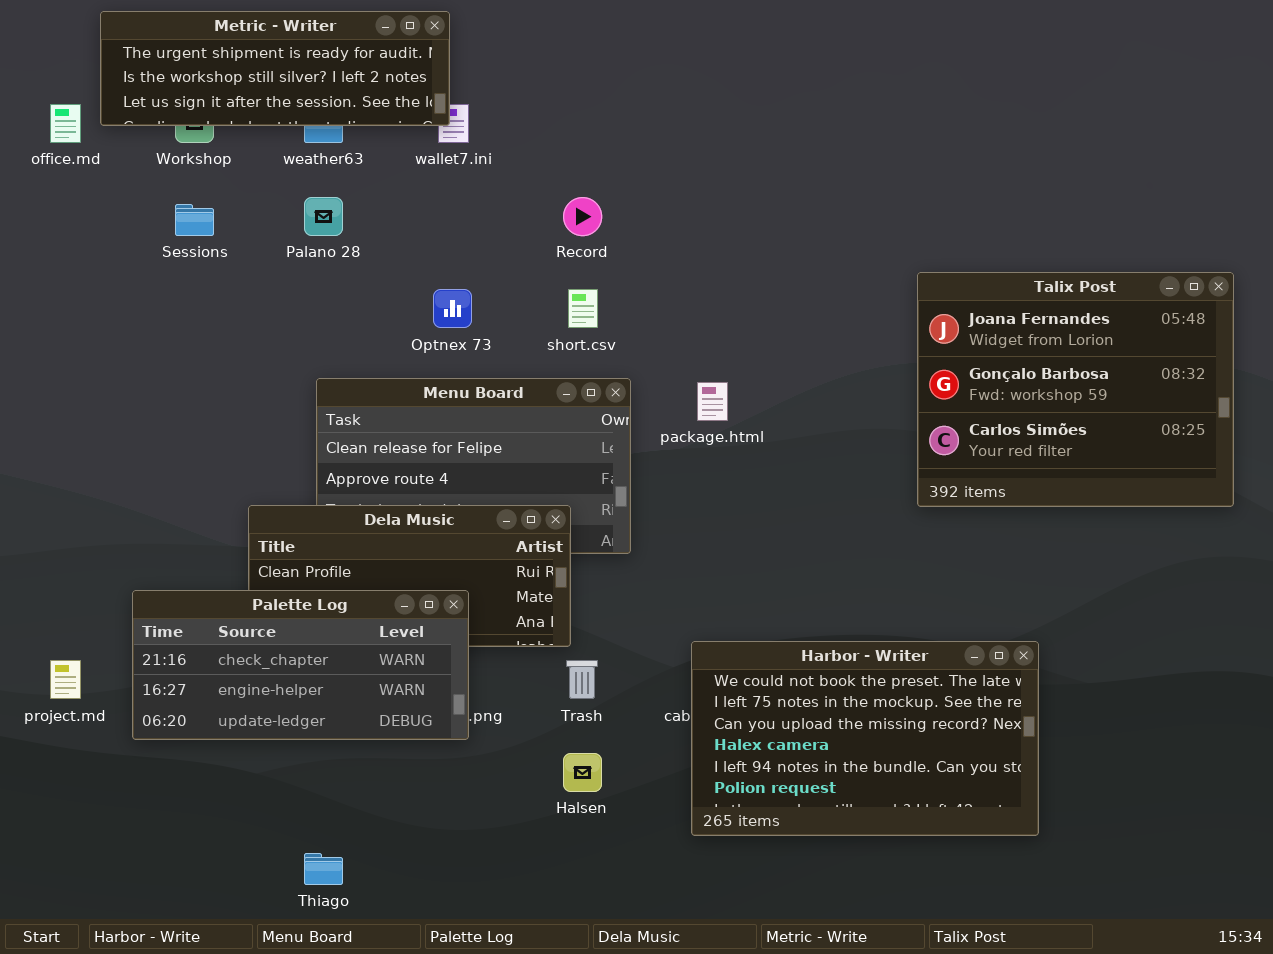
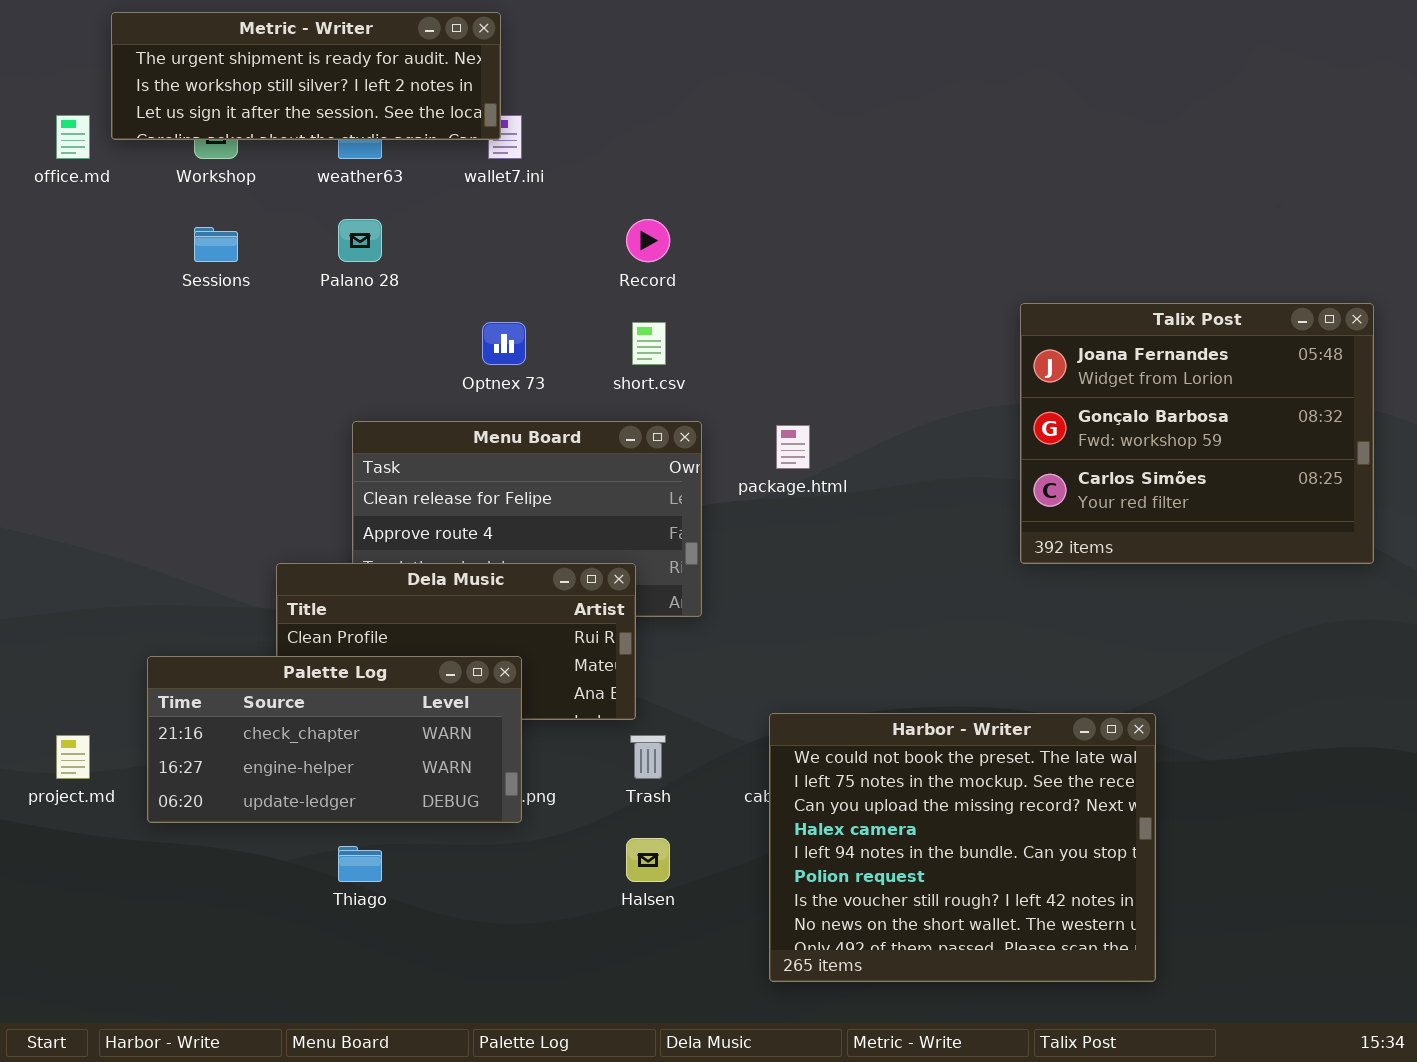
Harbor - Writer: [691,641,1039,836] -> [769,713,1156,982], resized
Thiago: [304,853,343,885] -> [338,846,382,882], moved

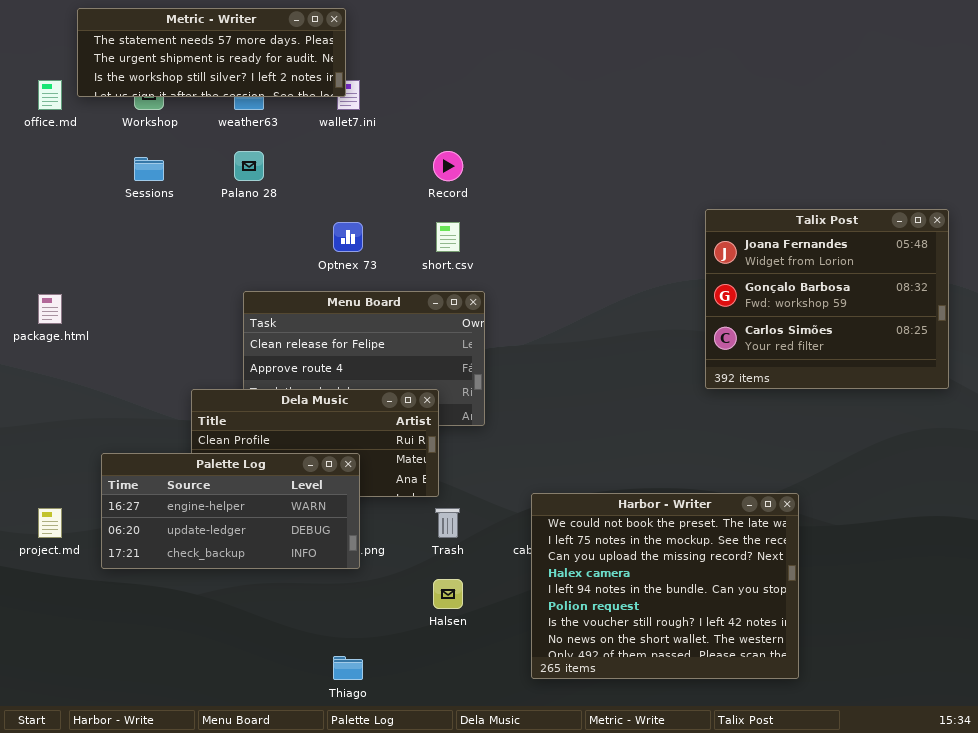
Metric - Writer: [111,12,501,140] -> [77,8,346,97], scrolled up 1 row
package.html: [776,425,810,469] -> [38,294,62,324], moved
Palette Log: [147,656,522,823] -> [101,453,360,569], scrolled down 1 row
Thiago: [338,846,382,882] -> [333,656,363,680], moved

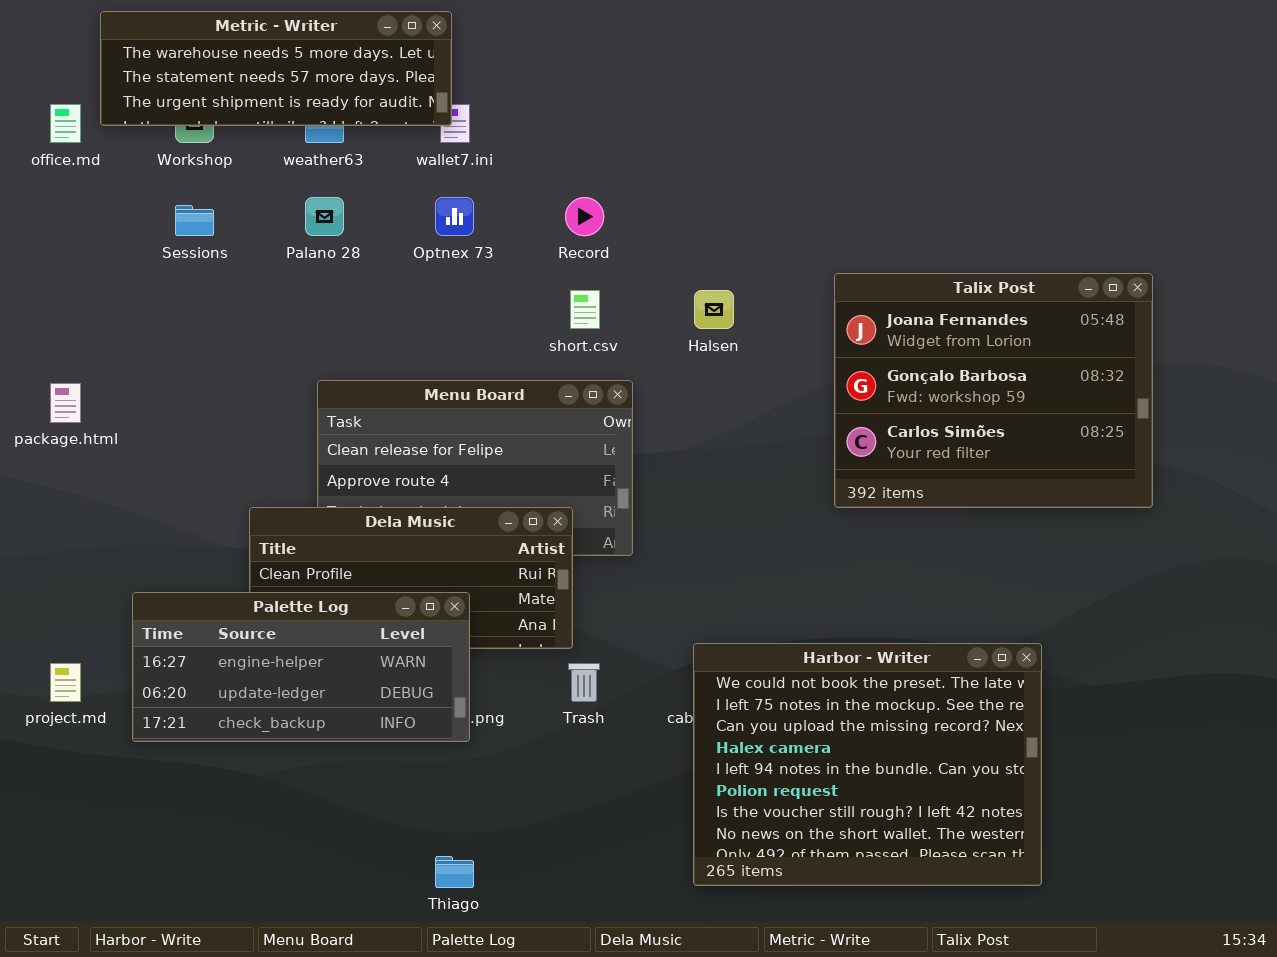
Metric - Writer: [77,8,346,97] -> [100,11,452,126], scrolled up 1 row
Talix Post: [705,209,949,389] -> [834,273,1153,508], moved
Optnex 73: [333,222,363,252] -> [435,197,474,236], moved
Halsen: [433,579,463,609] -> [694,290,734,329], moved

